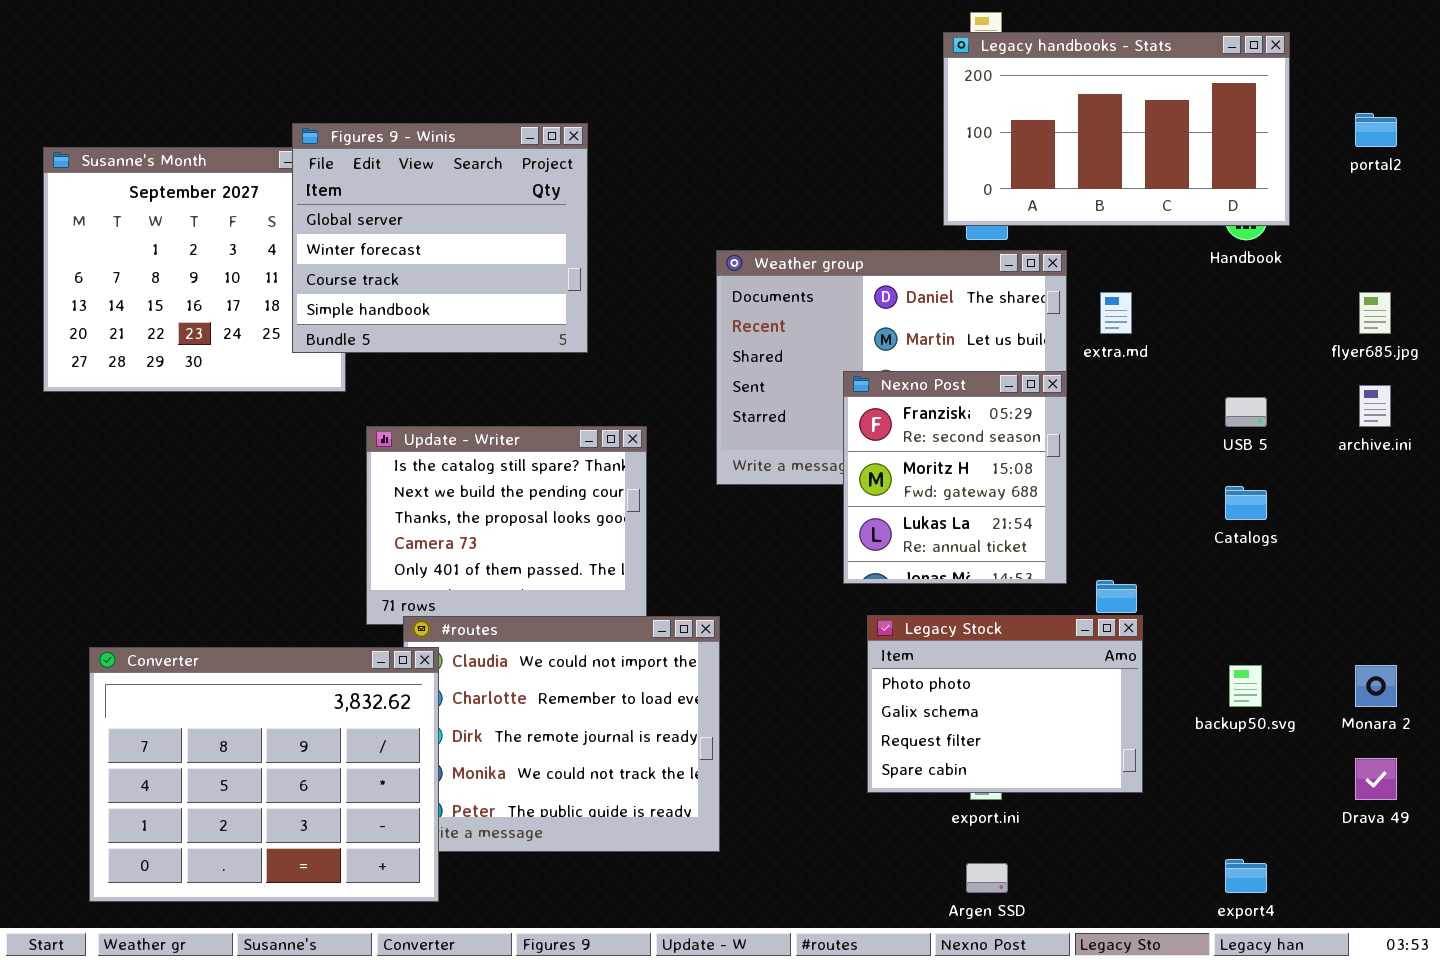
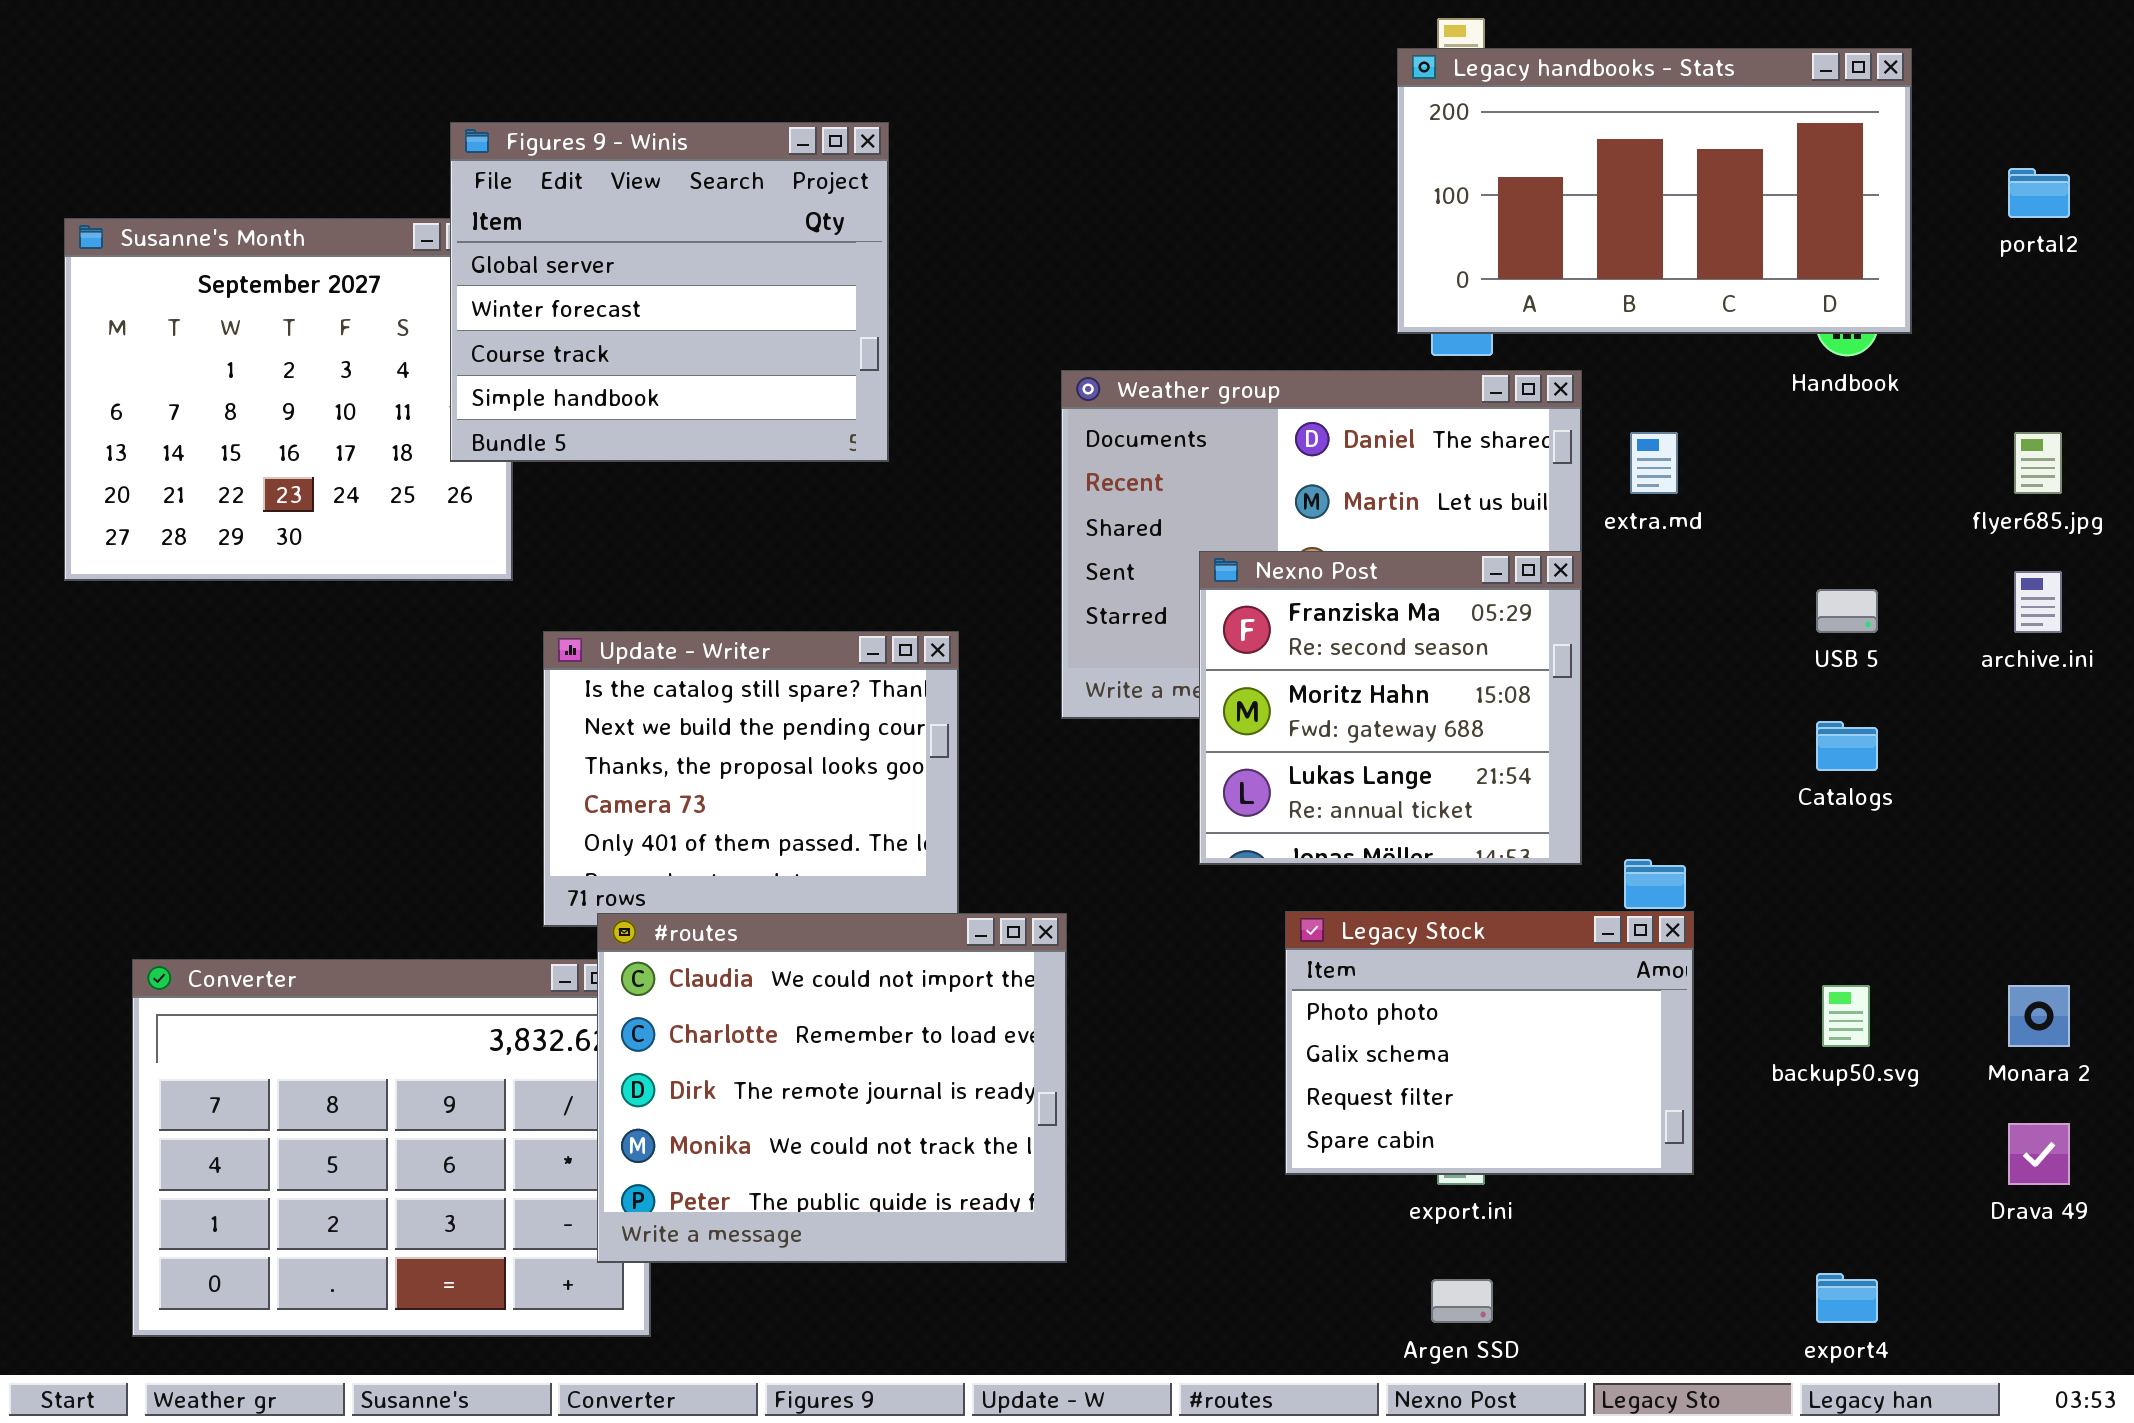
Figures 9 - Winis: [292,123,588,353] -> [450,122,889,462], moved
Nexno Post: [843,371,1067,584] -> [1199,551,1582,865], resized
#routes: [403,616,720,852] -> [597,913,1067,1263], raised

